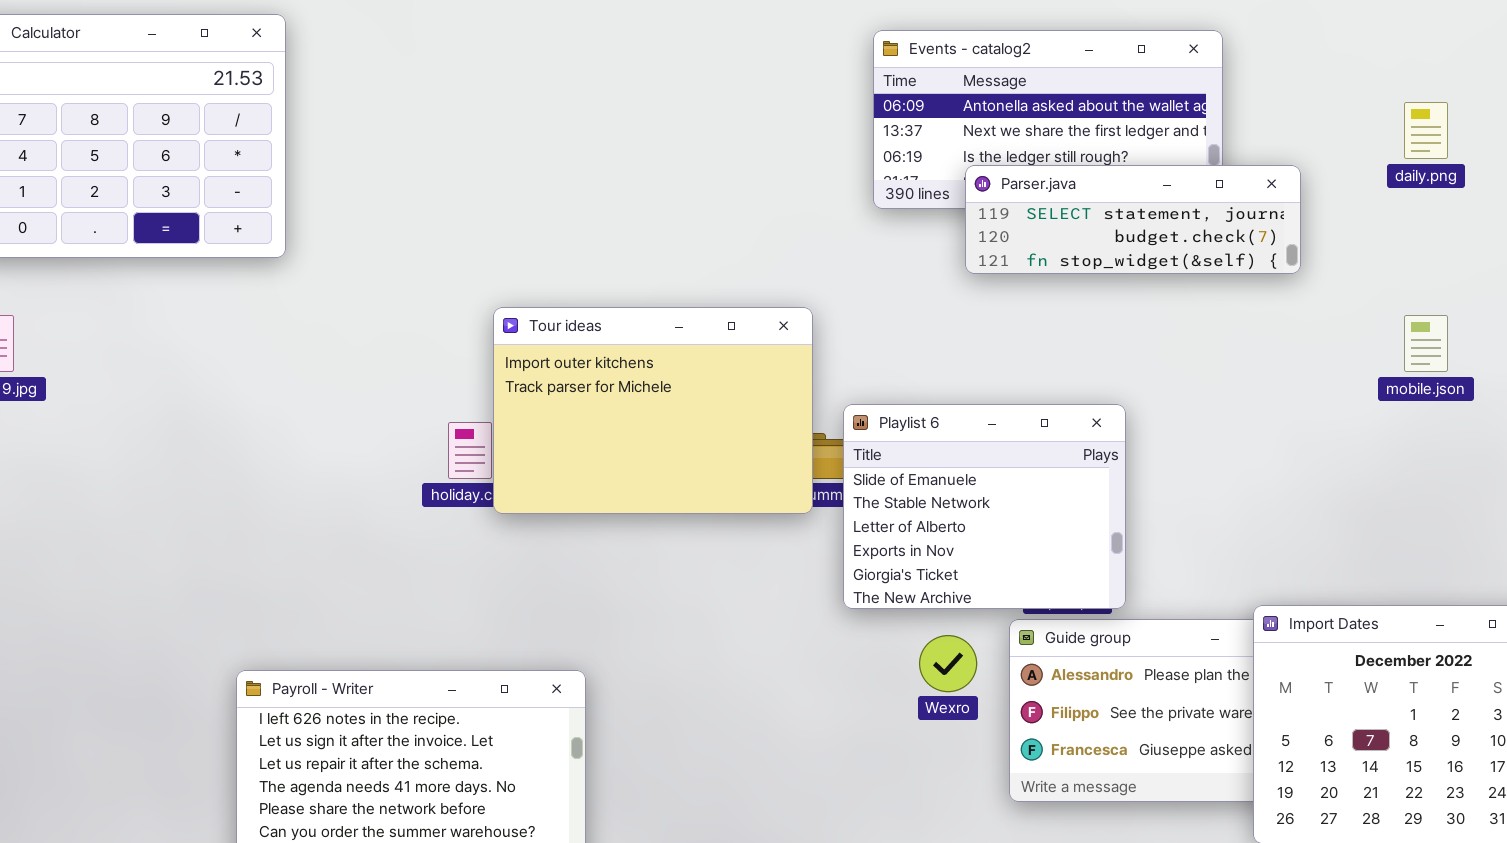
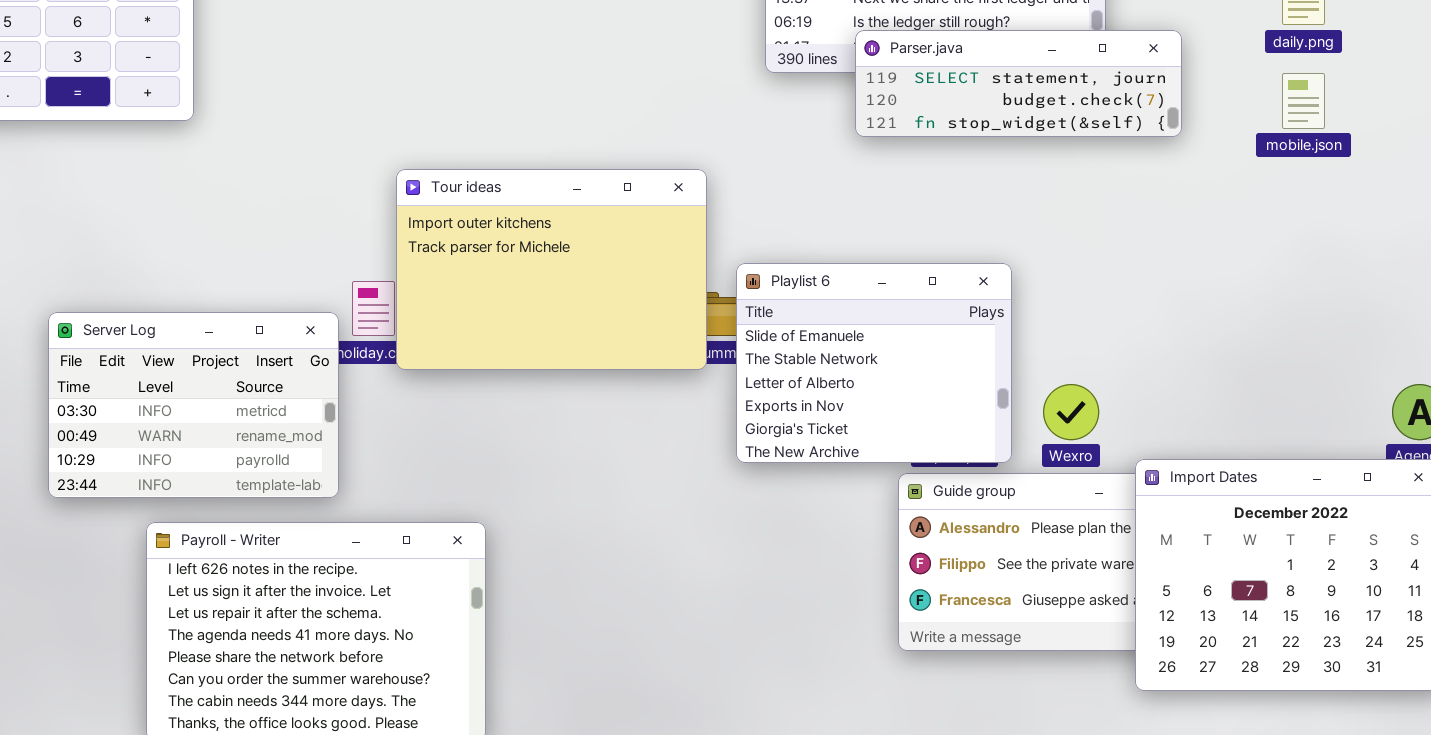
mobile.json: [1404,315,1448,372] -> [1282,73,1325,129], moved
Server Log: none -> [48,312,339,498], opened
Wexro: [919,635,977,692] -> [1043,384,1099,440], moved

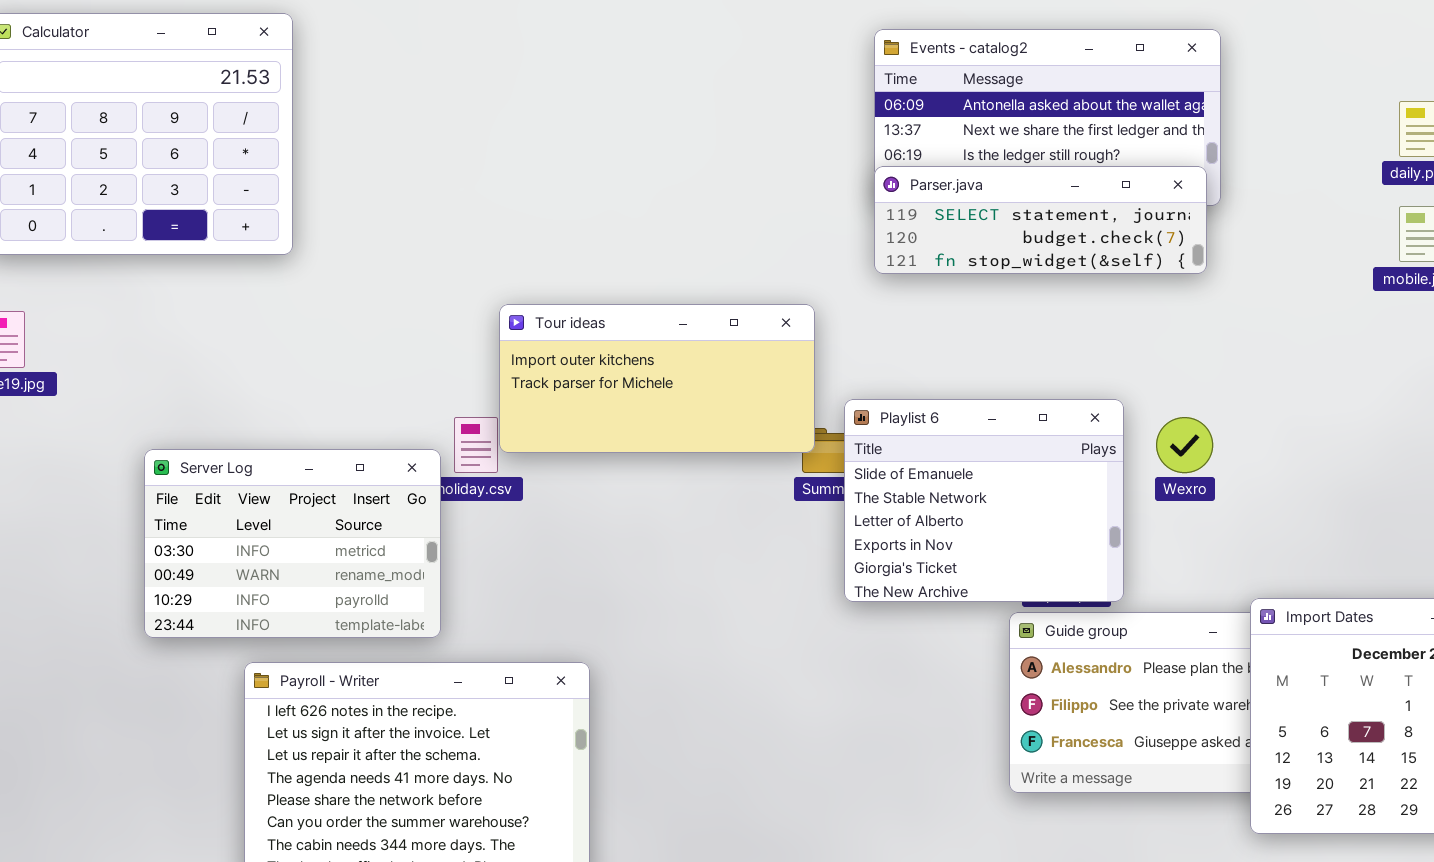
Parser.java: [855,30,1182,137] -> [874,166,1207,274], moved
Tour ideas: [396,169,707,370] -> [499,304,815,453], resized
Wexro: [1043,384,1099,440] -> [1156,417,1213,473], moved

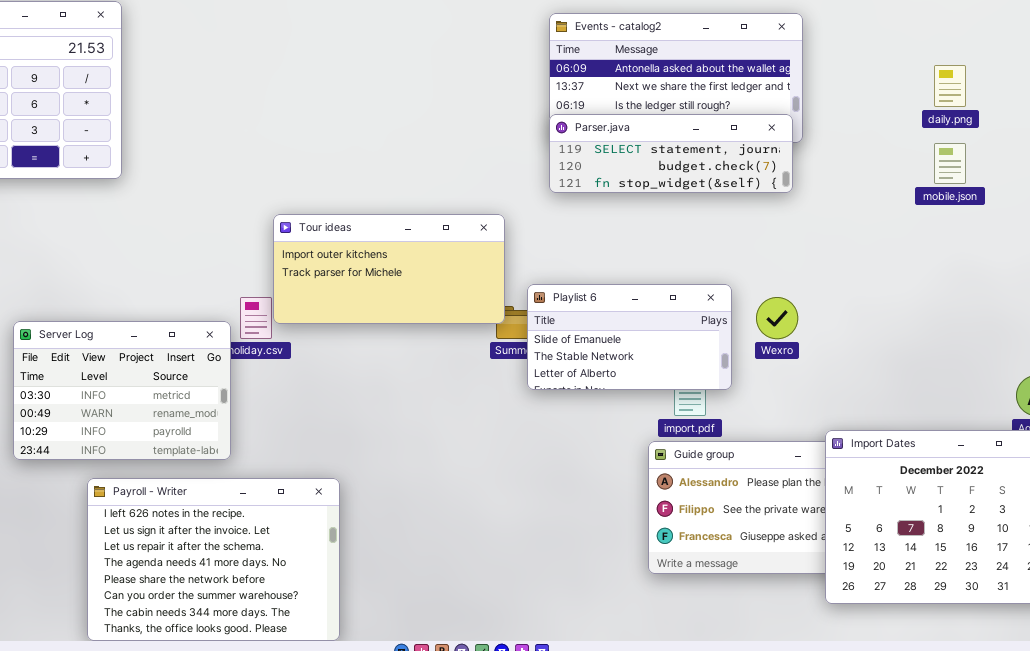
Playlist 6: [844,399,1124,602] -> [527,284,732,390], resized

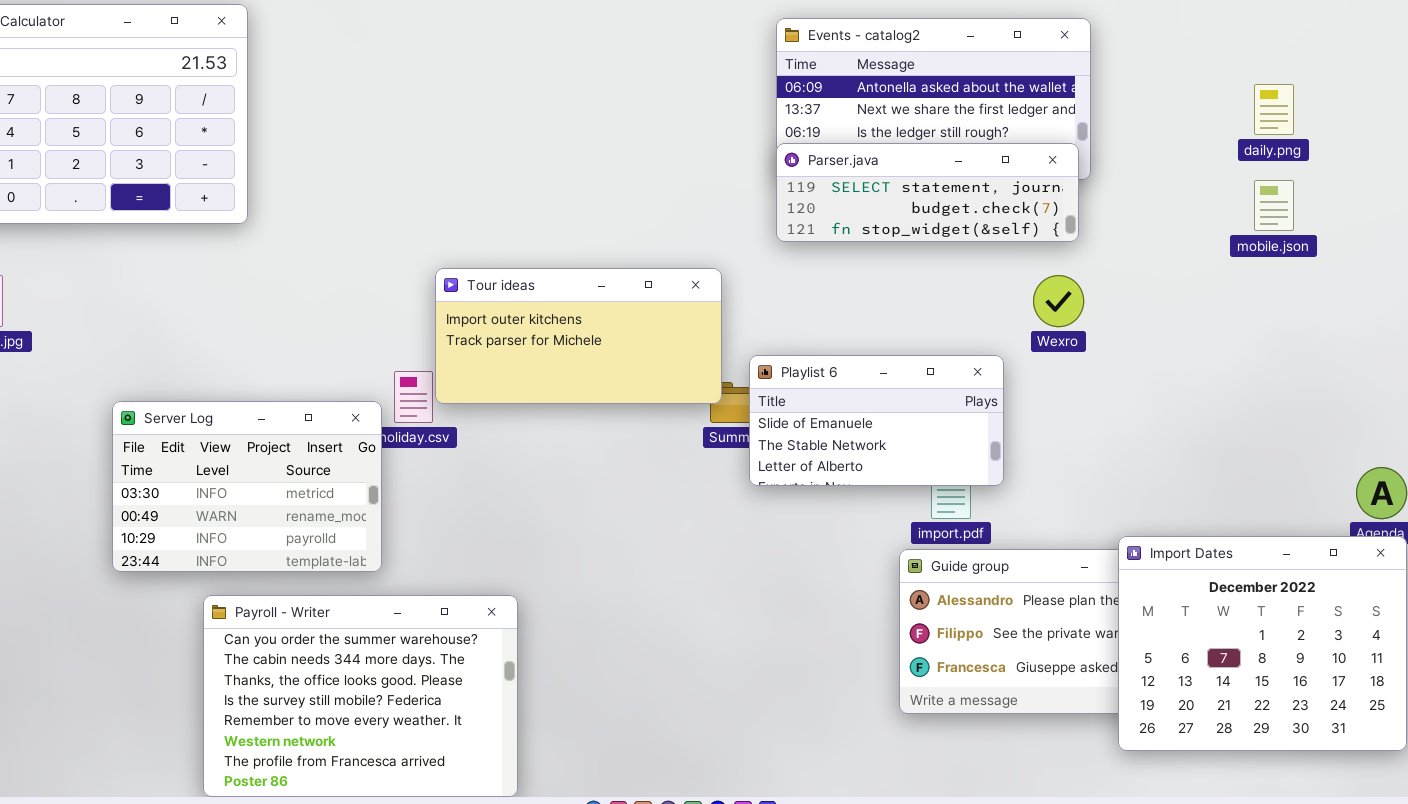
Wexro: [756,297,798,339] -> [1033,275,1084,327], moved
Payroll - Writer: [87,478,340,641] -> [203,595,518,797], scrolled down 5 rows

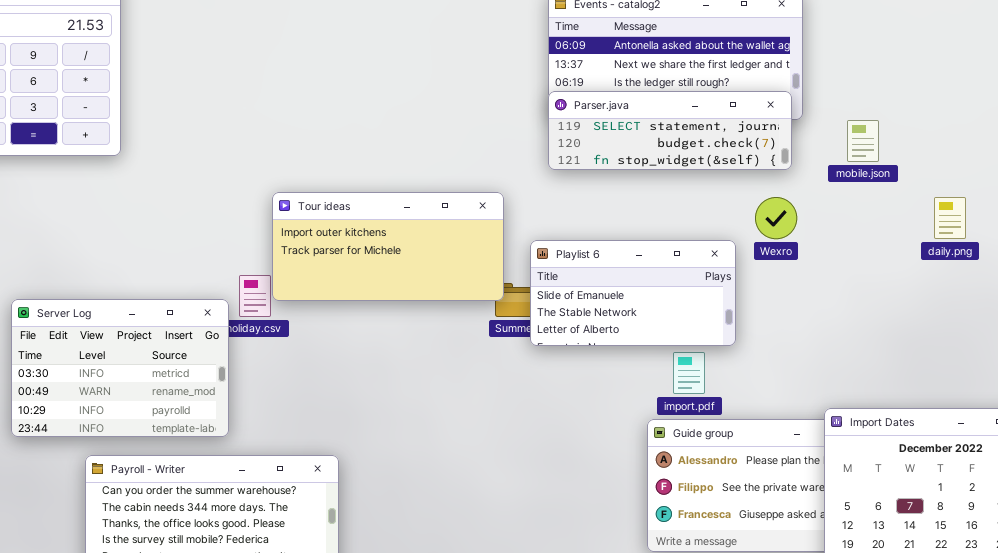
daily.png: [1254,84,1294,135] -> [934,197,966,239], moved
mobile.json: [1254,180,1294,231] -> [847,120,879,162], moved
Playlist 6: [749,355,1004,486] -> [530,240,736,346], moved

